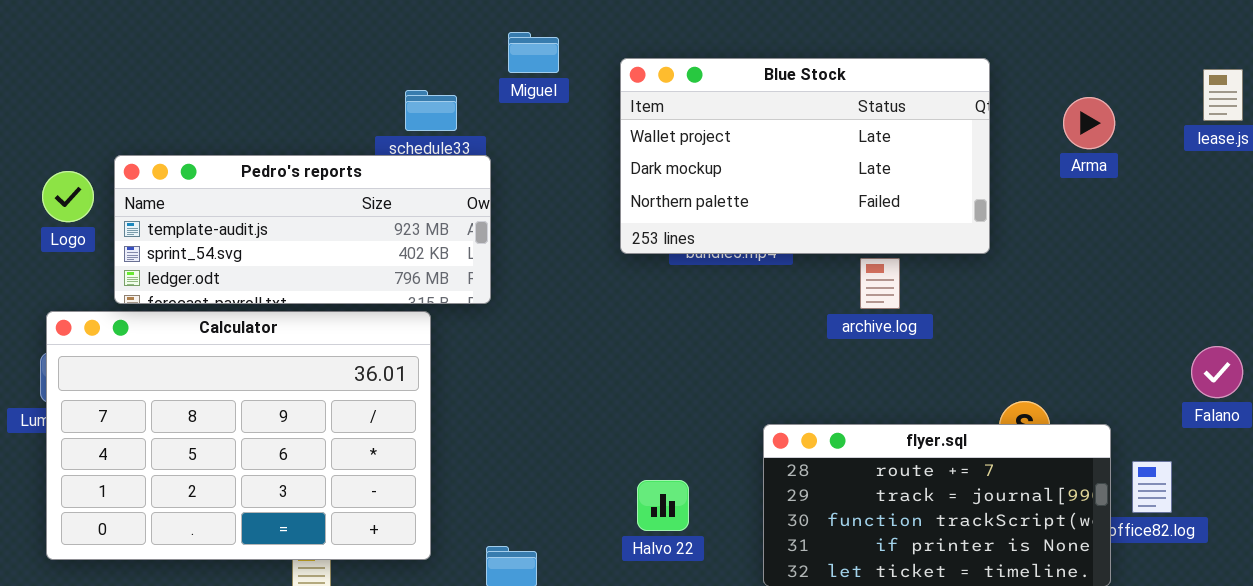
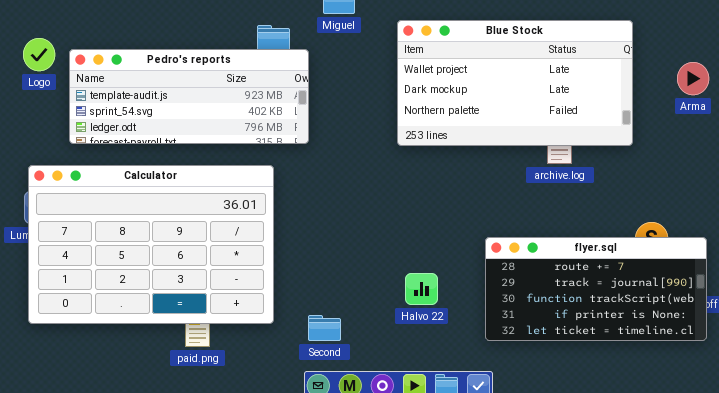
Blue Stock: [620,58,990,254] -> [397,20,633,146], moved
Arma: [1063,97,1115,149] -> [677,62,709,95], moved
Pedro's reports: [114,155,491,304] -> [69,49,309,144], moved
Logo: [42,171,94,222] -> [23,38,55,71], moved

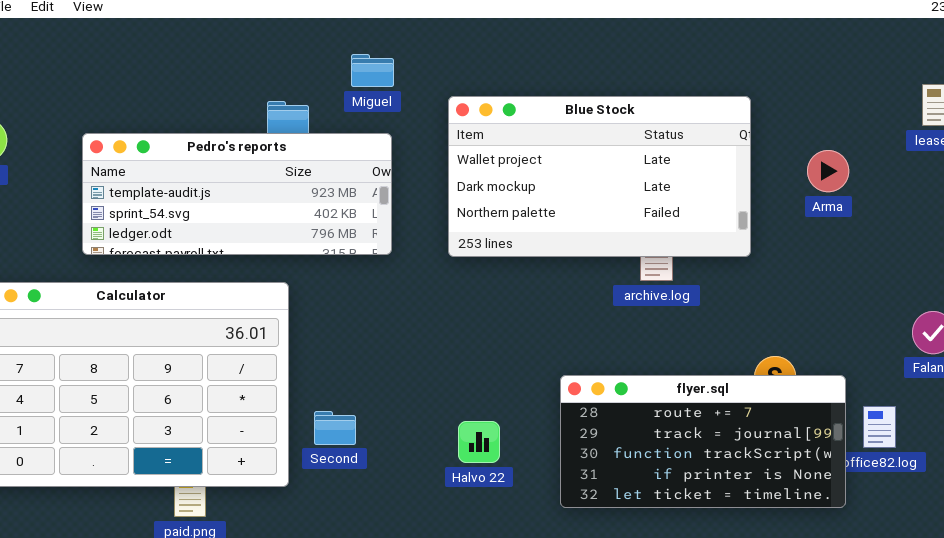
Pedro's reports: [69,49,309,144] -> [82,133,392,255], moved
Second: [308,315,341,341] -> [314,411,356,445], moved

